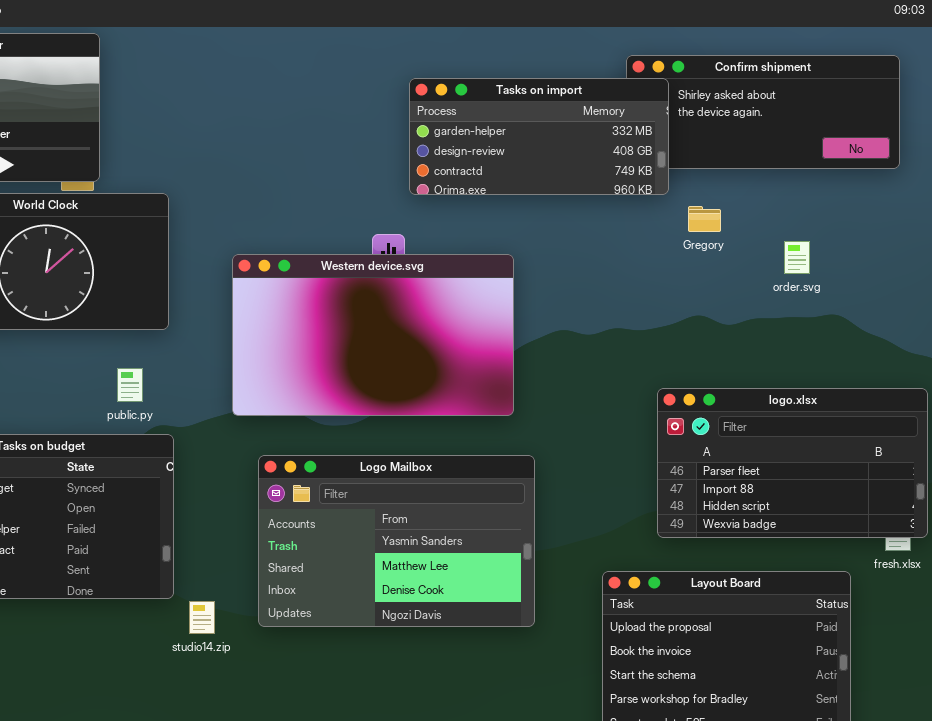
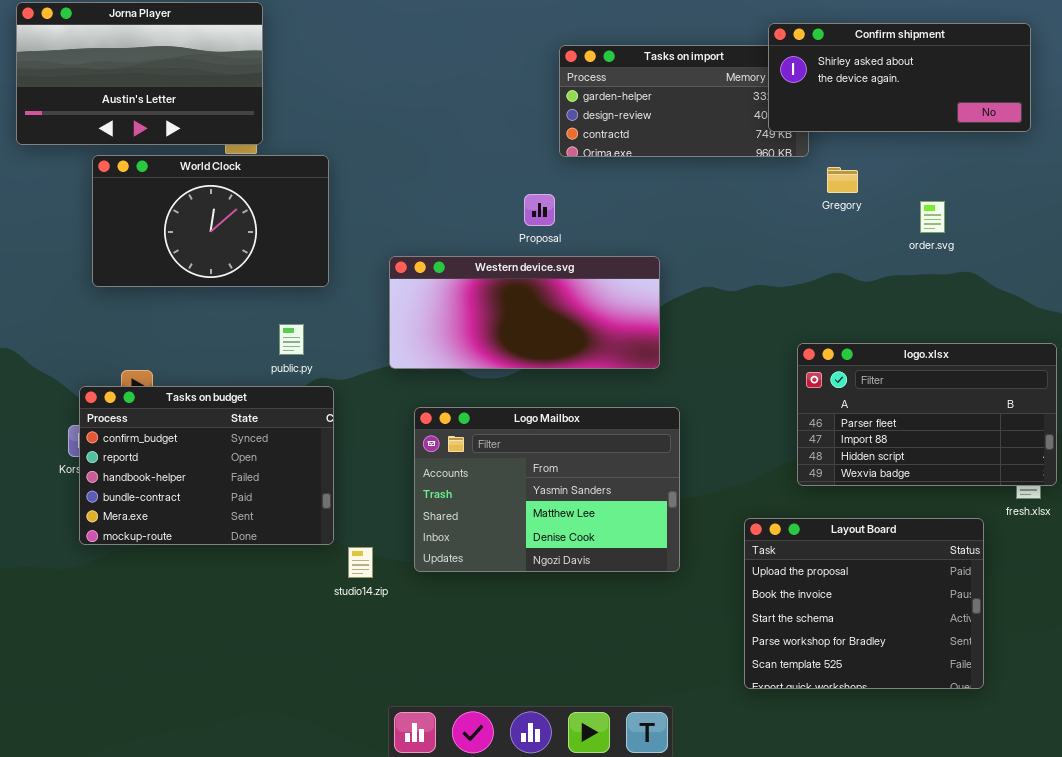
Confirm shipment: [626,55,900,169] -> [768,23,1031,132], raised
Western device.svg: [232,254,514,416] -> [389,256,660,369], resized

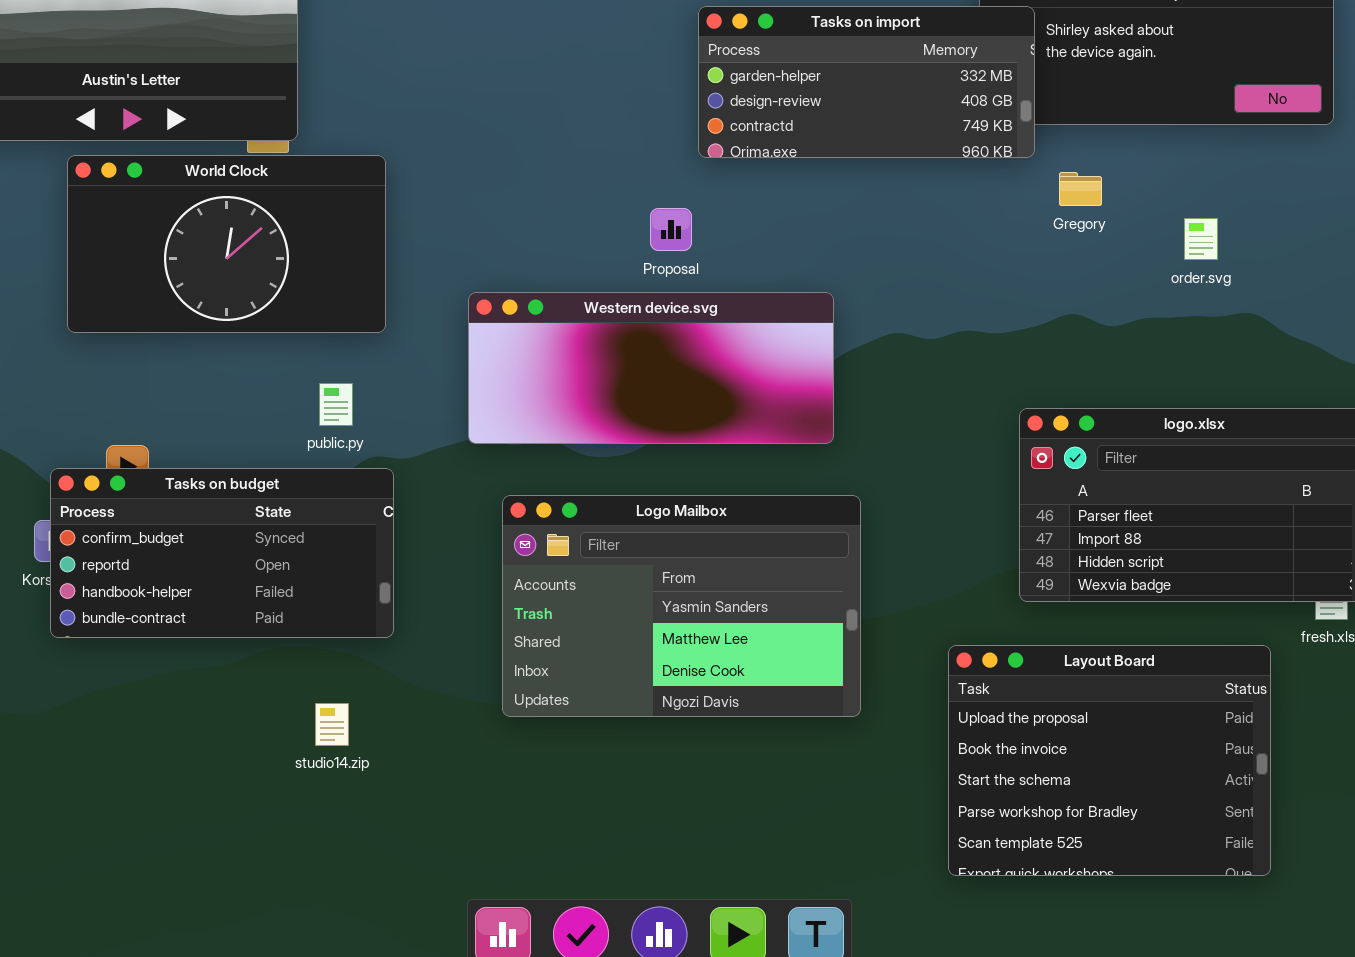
Tasks on import: [559,45,809,157] -> [698,6,1035,158], raised
Tasks on budget: [79,386,334,545] -> [50,468,394,638], resized
studio14.zip: [348,547,373,578] -> [315,703,349,746], moved

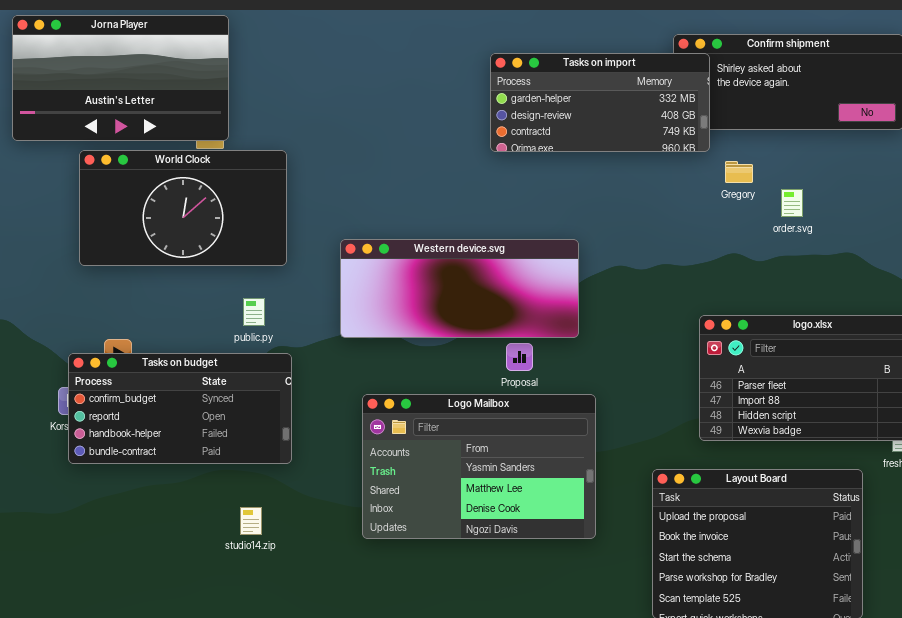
Proposal: [650,208,692,251] -> [506,343,533,371], moved
order.svg: [1184,218,1218,260] -> [781,189,803,217], moved
Logo Mailbox: [502,495,861,717] -> [362,394,596,539], moved

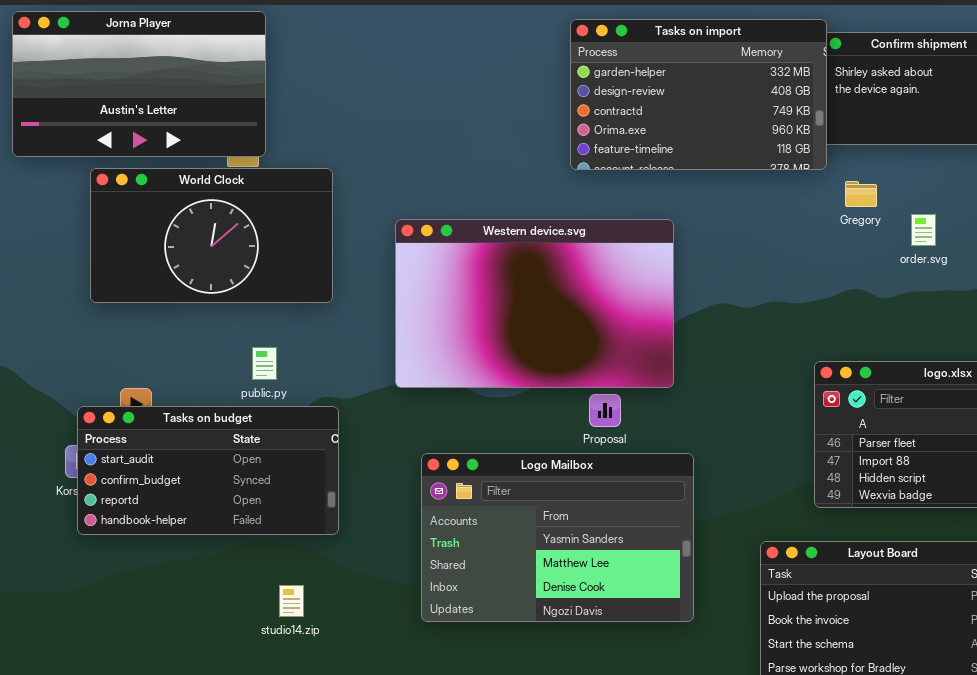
Tasks on import: [490,53,710,152] -> [570,19,827,170], resized
Western device.svg: [340,239,579,338] -> [395,219,674,388], resized
public.py: [243,298,265,326] -> [252,347,277,380], moved
Tasks on budget: [68,353,292,464] -> [77,406,339,535], scrolled up 1 row

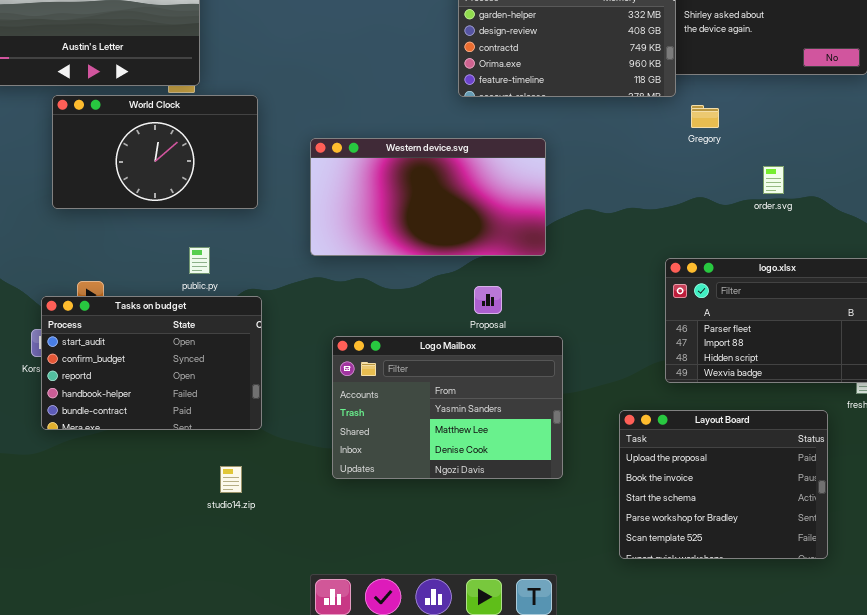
order.svg: [911,214,936,246] -> [763,166,784,194], moved
Western device.svg: [395,219,674,388] -> [310,138,546,256], resized
Tasks on budget: [77,406,339,535] -> [41,296,262,430], resized
studio14.zip: [279,585,304,617] -> [220,466,242,493], moved

